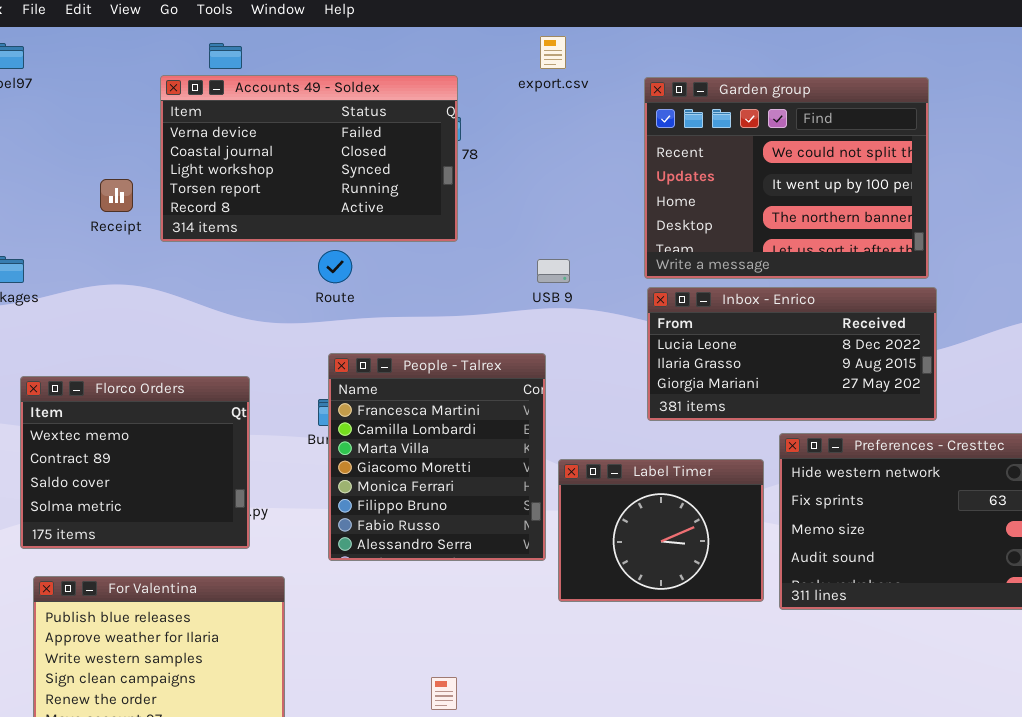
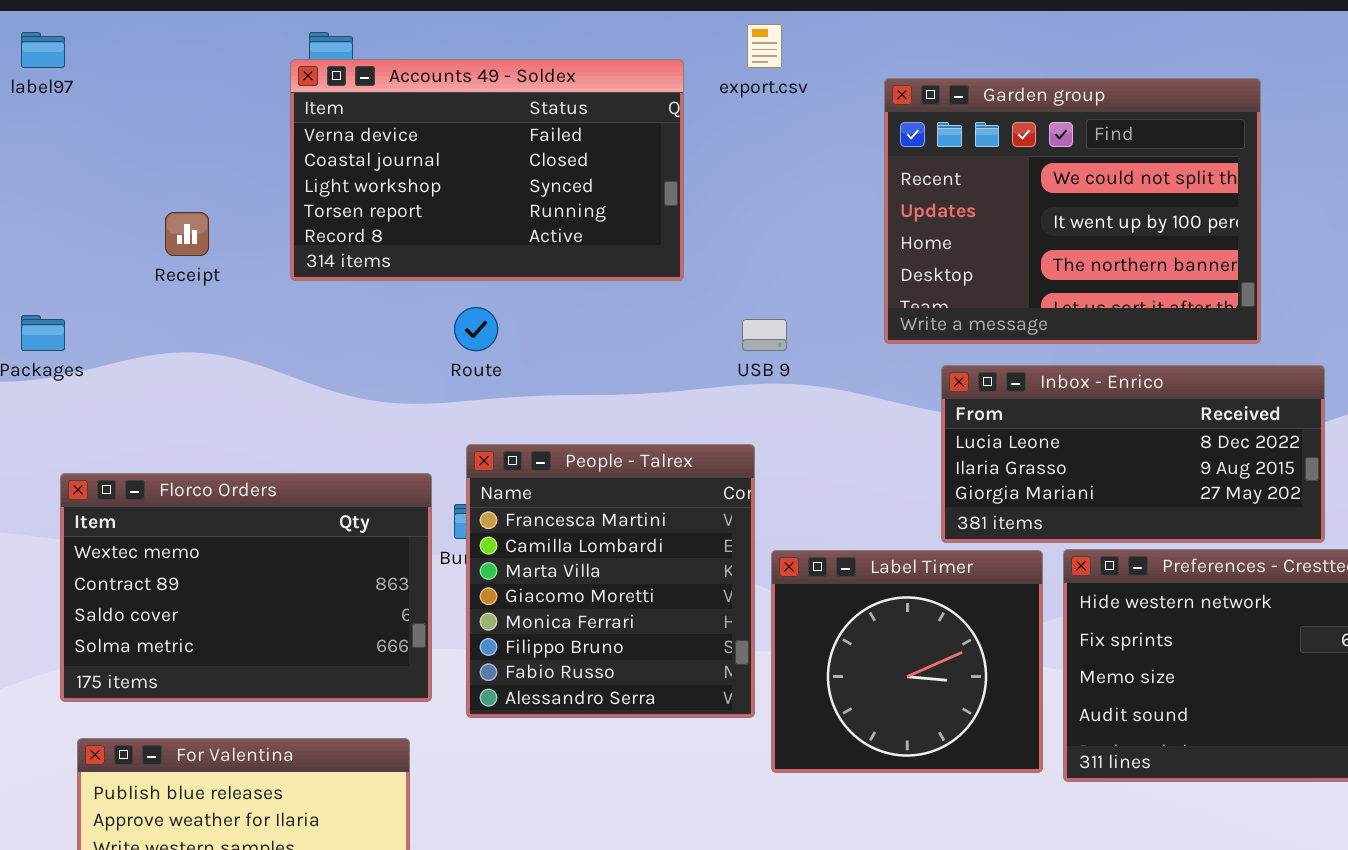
Accounts 49 - Soldex: [160,75,458,242] -> [290,59,684,281], moved
Inbox - Enrico: [647,287,937,421] -> [941,365,1325,543], moved
Florco Orders: [20,376,250,549] -> [60,473,432,702], resized
Label Timer: [558,459,764,602] -> [771,550,1043,773], resized

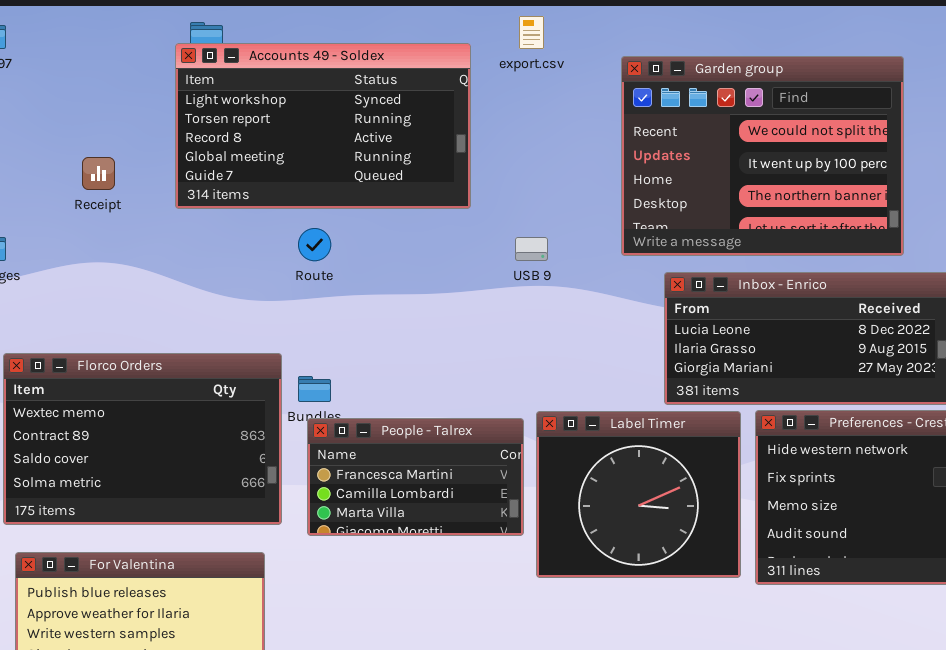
Accounts 49 - Soldex: [290,59,684,281] -> [175,43,471,209], scrolled down 2 rows
People - Talrex: [466,444,755,718] -> [307,418,524,536], resized

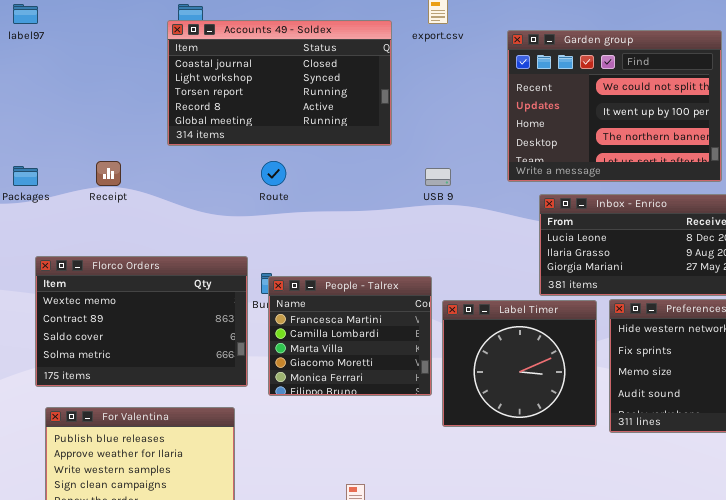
Accounts 49 - Soldex: [175,43,471,209] -> [167,20,392,146], scrolled up 1 row
Receipt: [82,157,115,190] -> [96,161,121,186], moved
People - Talrex: [307,418,524,536] -> [268,276,432,396], resized

